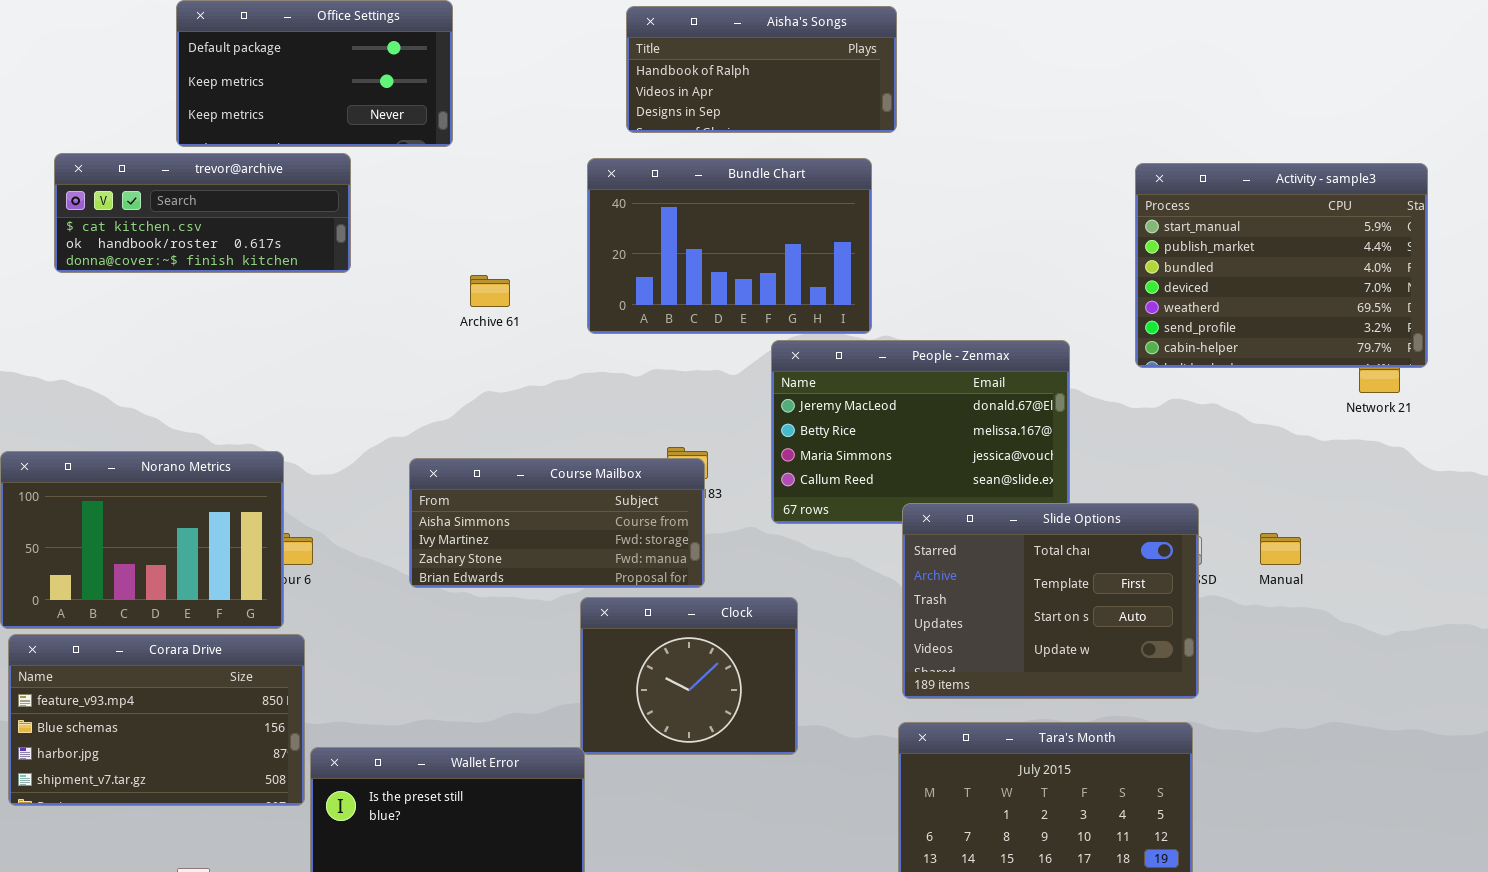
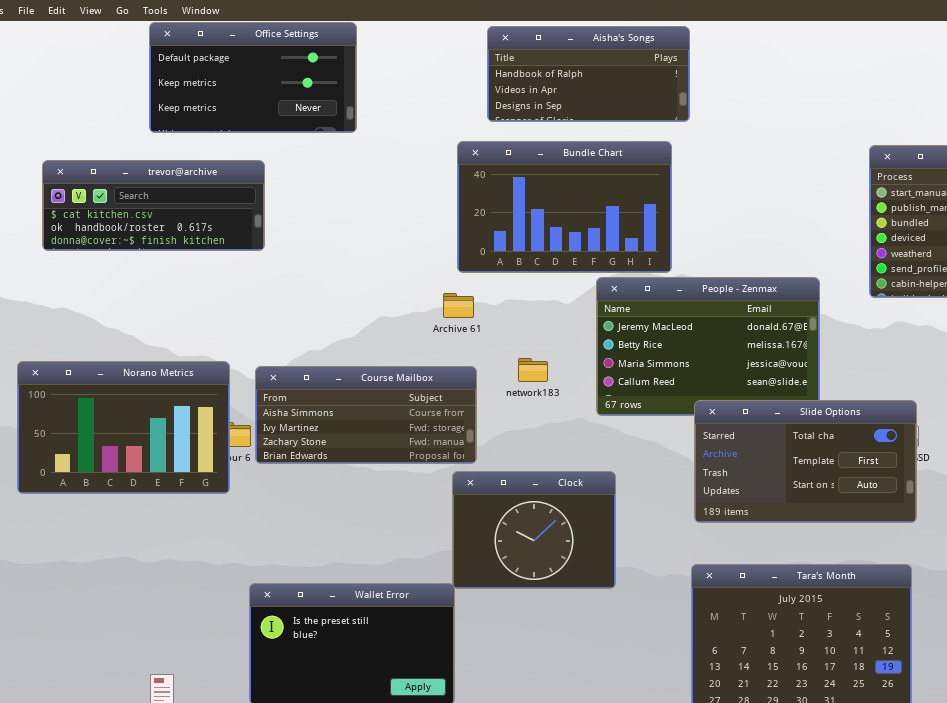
trevor@archive: [54,153,351,273] -> [42,160,265,251], moved
Archive 61: [470,275,510,307] -> [443,293,474,318], moved
Course Mailbox: [409,458,705,588] -> [255,366,477,464], moved
Slide Options: [902,503,1199,699] -> [694,400,917,523], resized
Corara Drive: [8,634,305,806] -> none, closed

